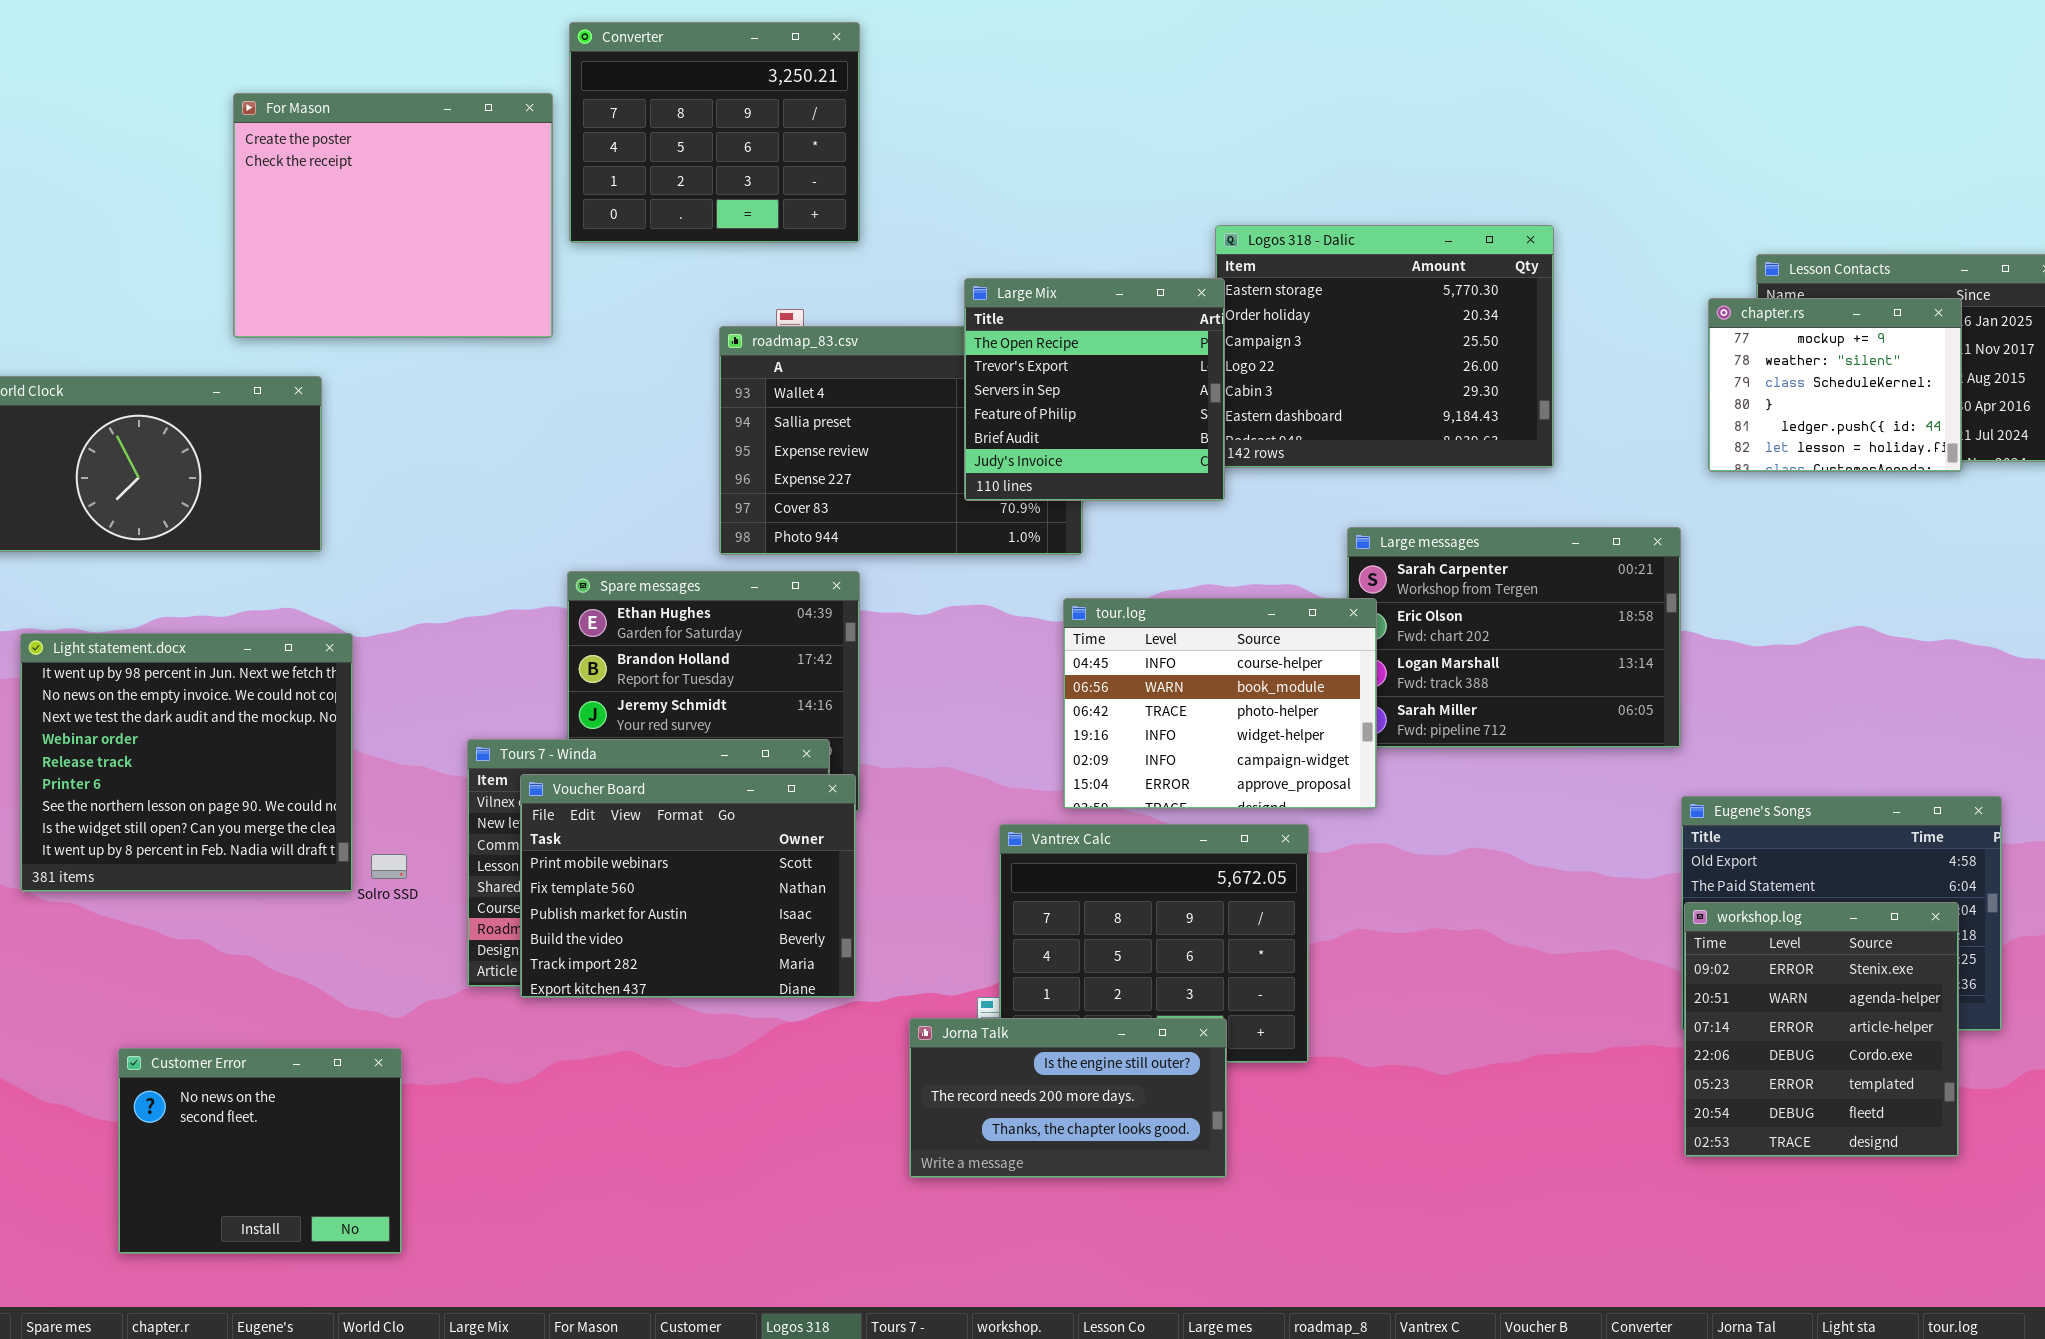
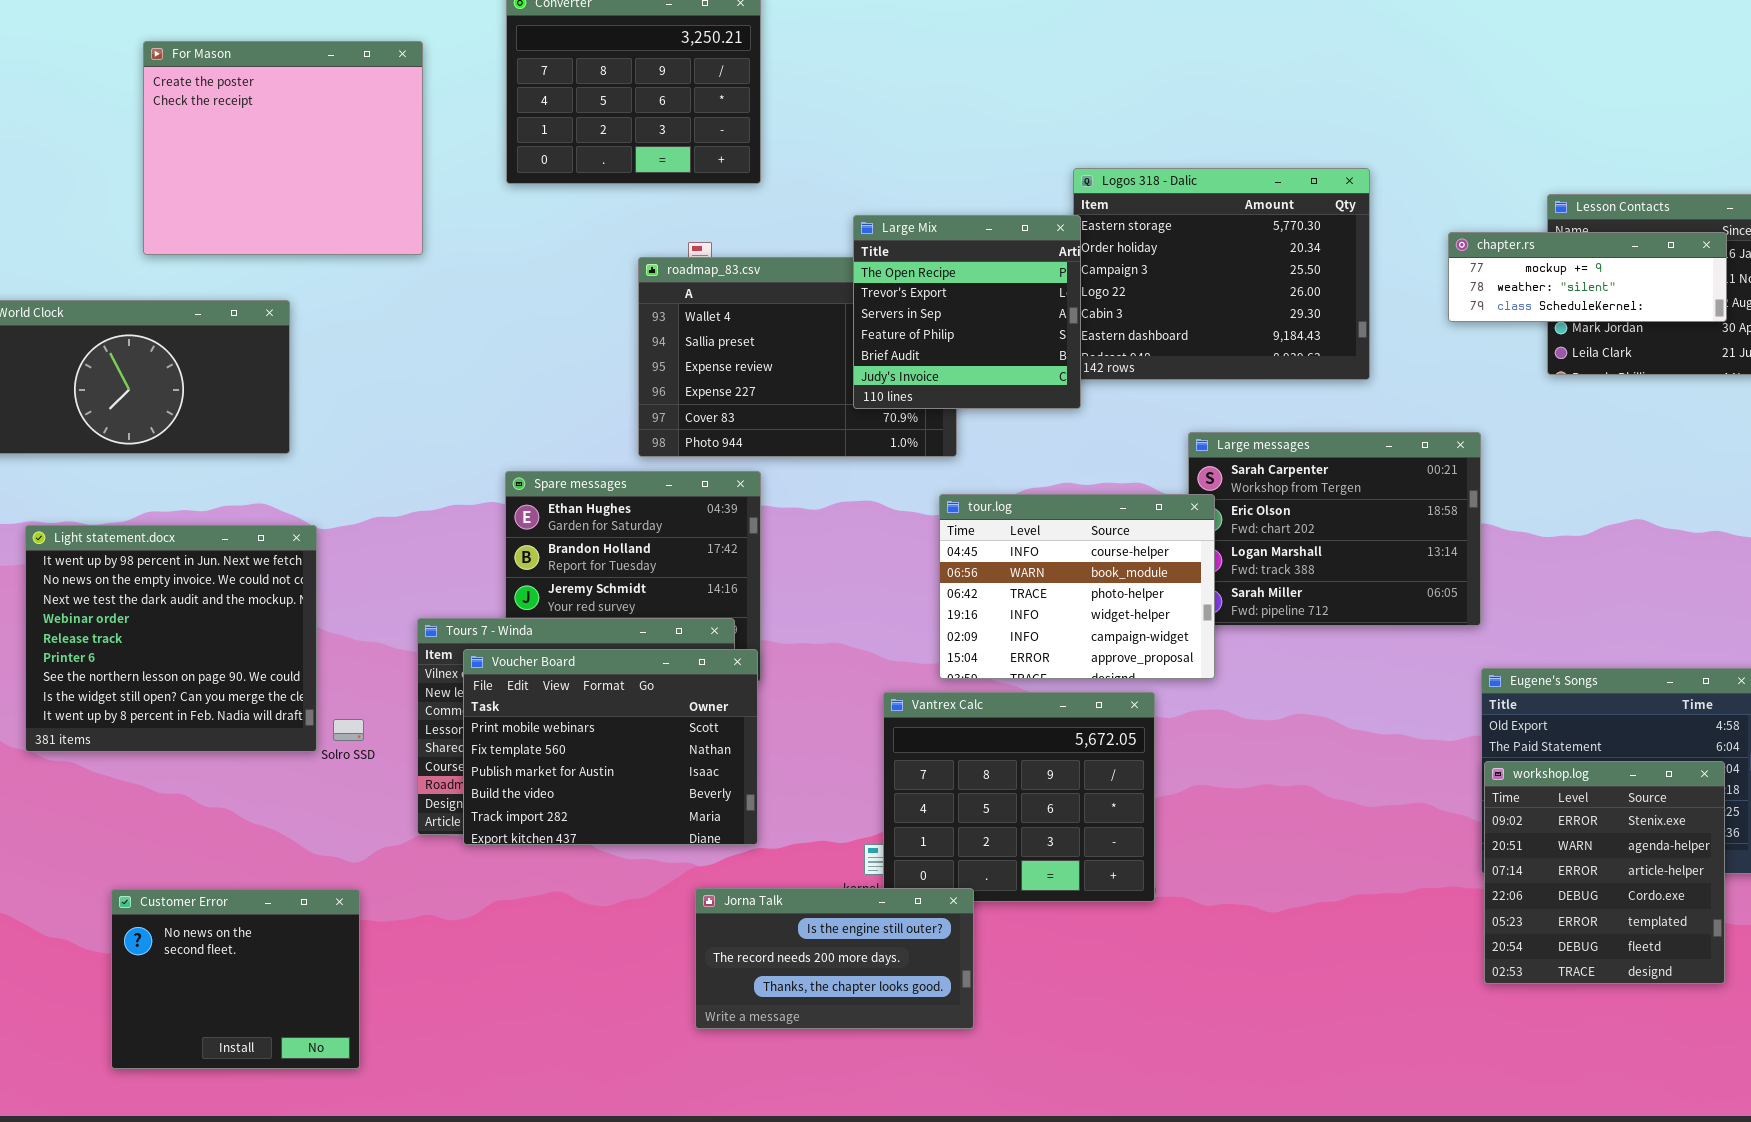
For Mason: [233,93,553,338] -> [143,41,423,255], moved
chapter.rs: [1708,298,1962,472] -> [1448,232,1727,322], resized
Jorna Talk: [909,1018,1227,1178] -> [695,888,974,1029], moved

